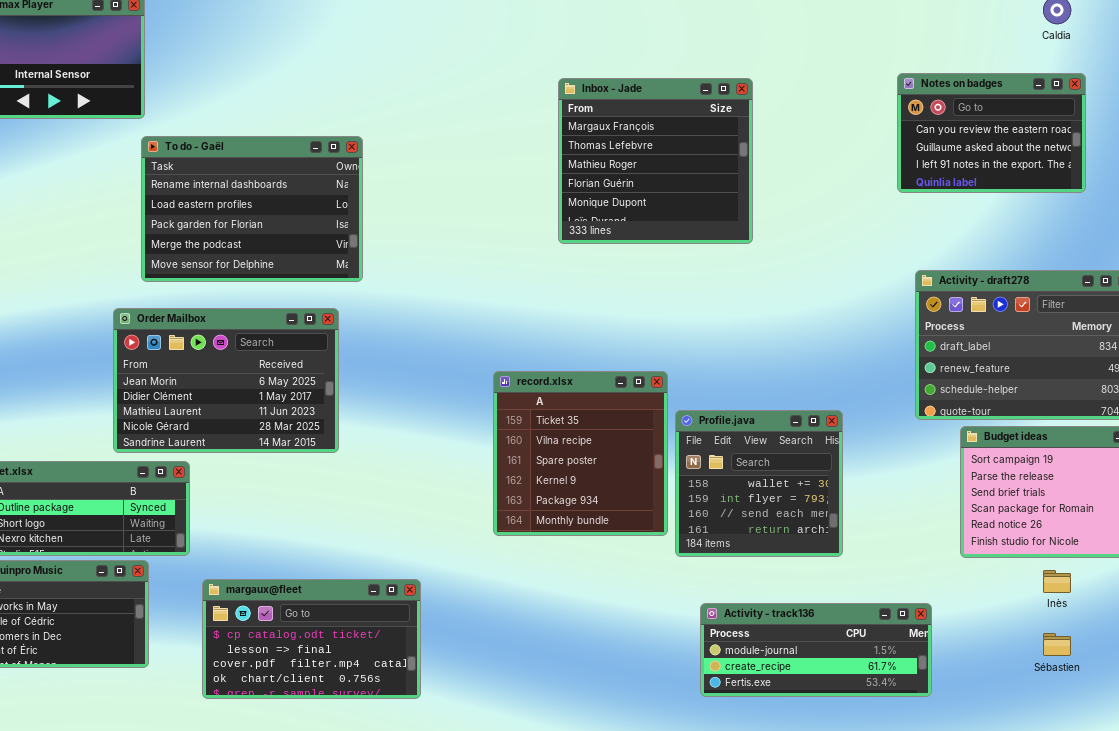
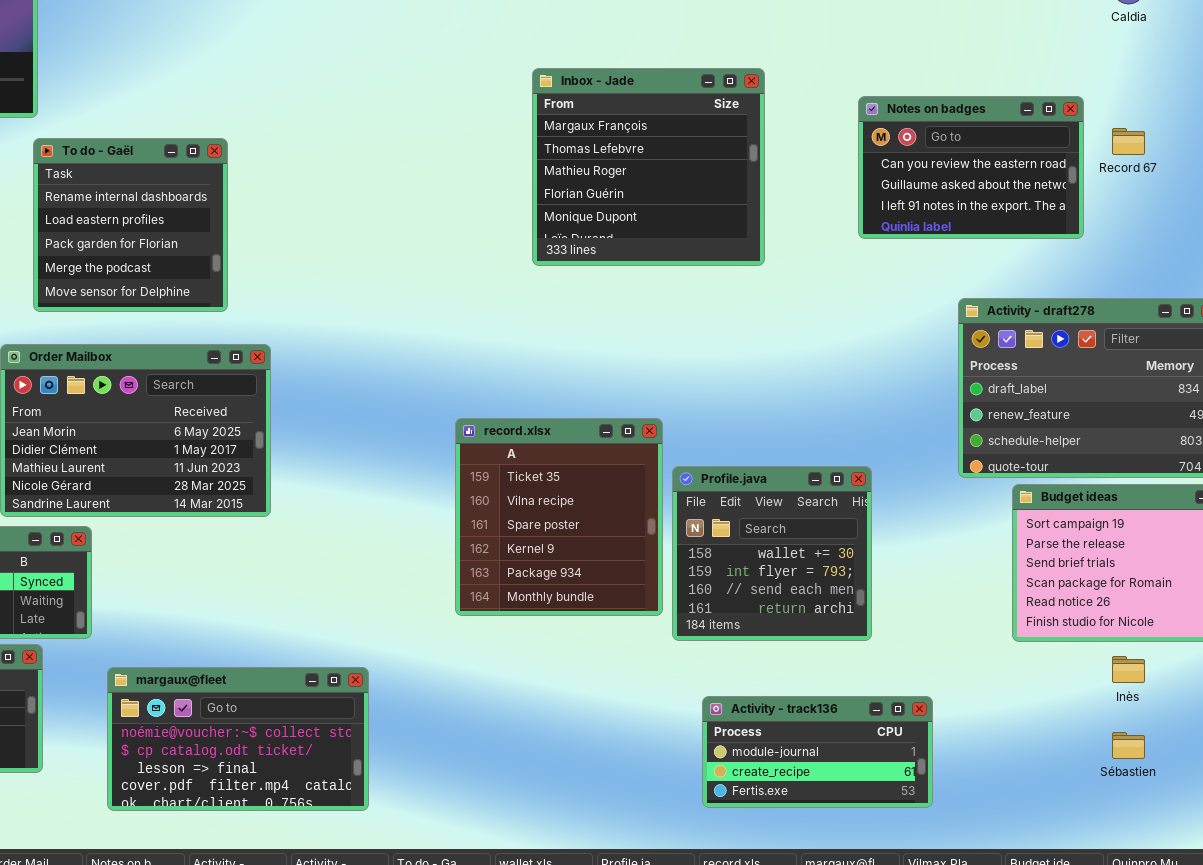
Notes on badges: [897,73,1086,193] -> [858,96,1084,239], moved
To do - Gaël: [141,136,363,282] -> [33,138,228,312], resized
margaux@fleet: [202,579,421,699] -> [107,667,369,811], scrolled up 1 row
Activity - track136: [700,603,932,697] -> [702,696,933,808], resized

